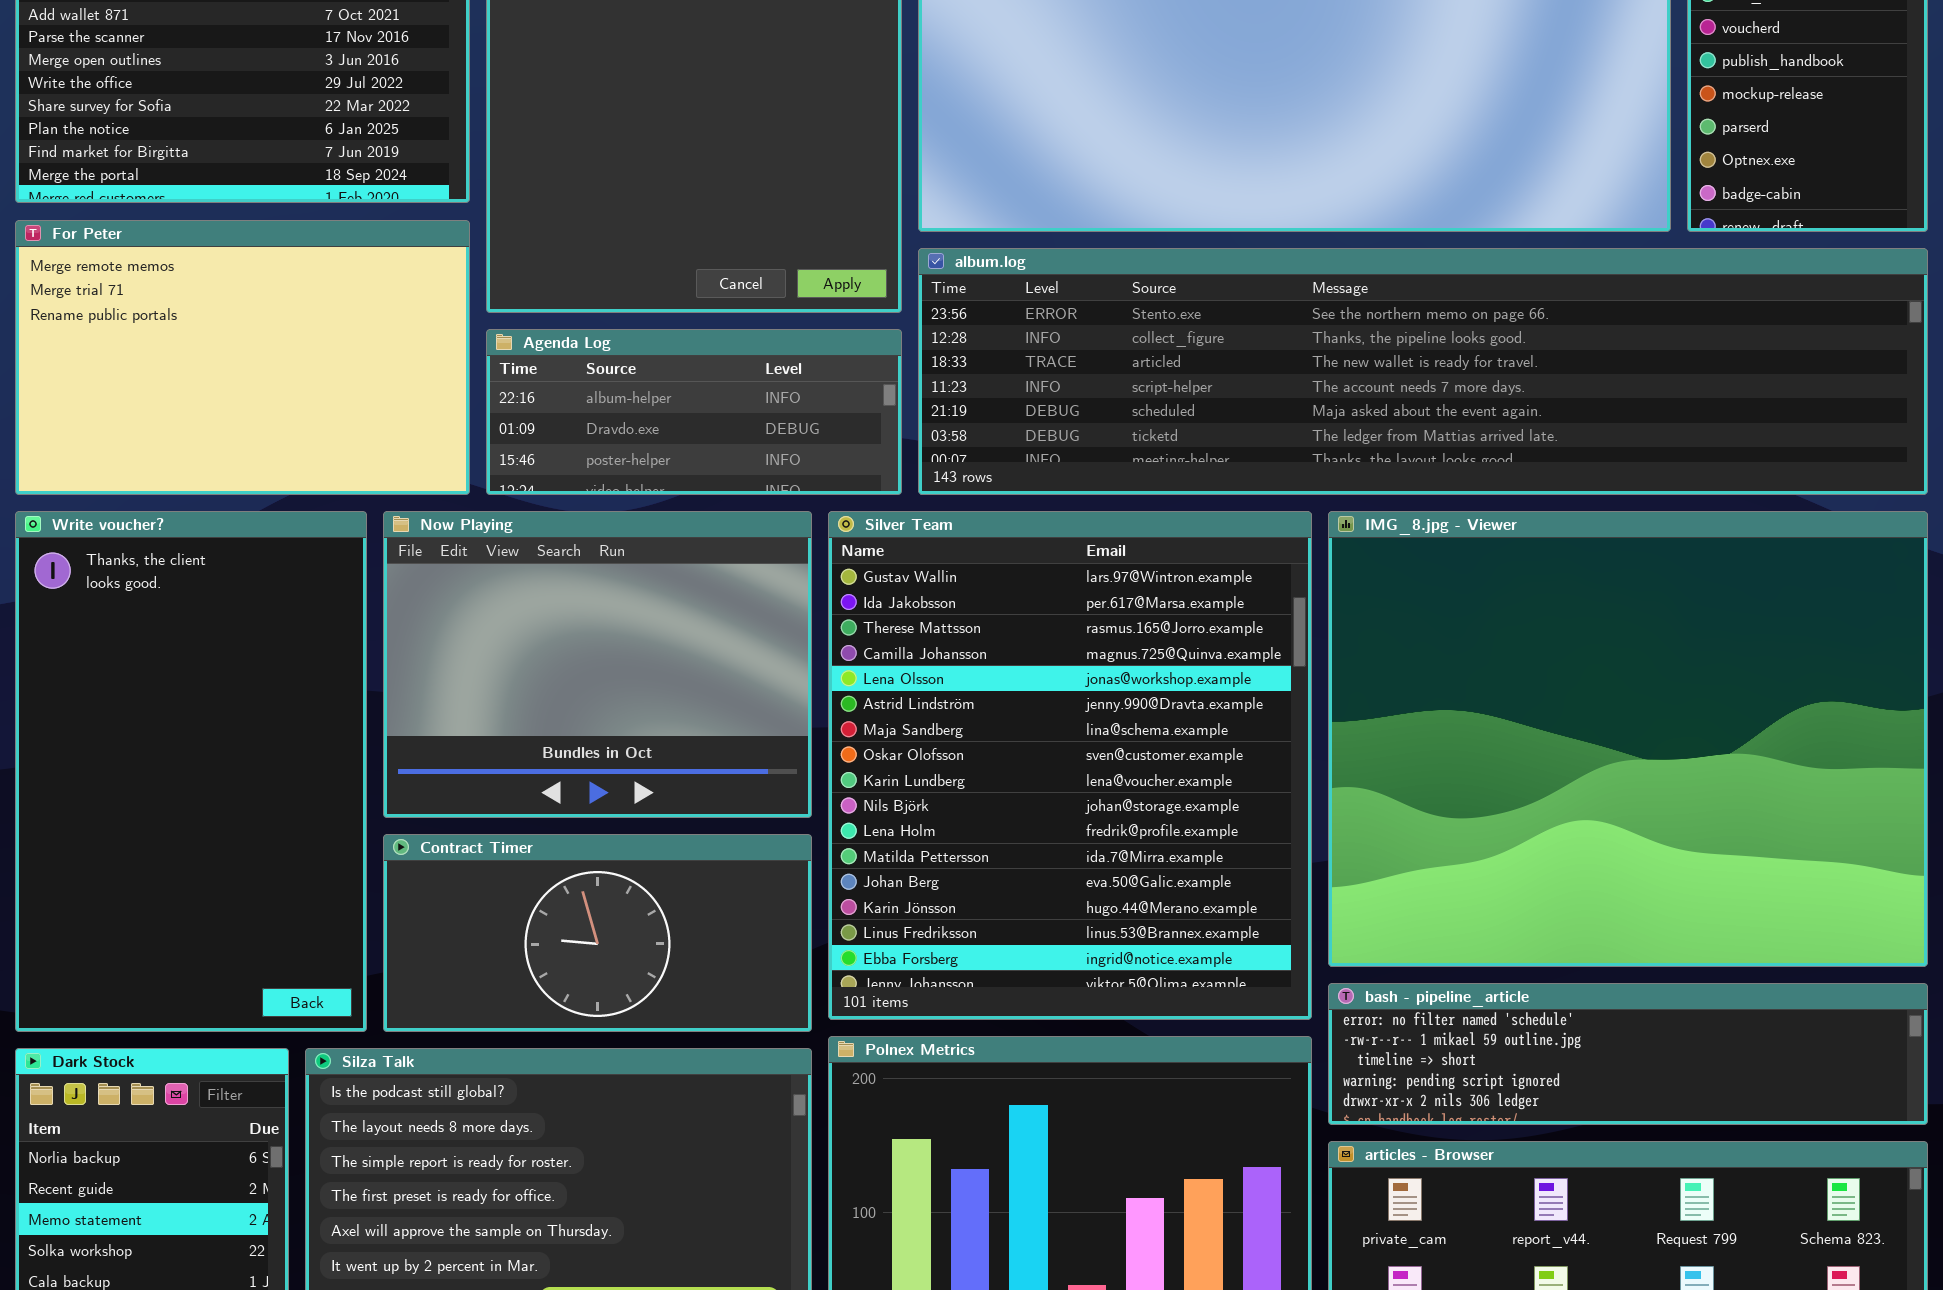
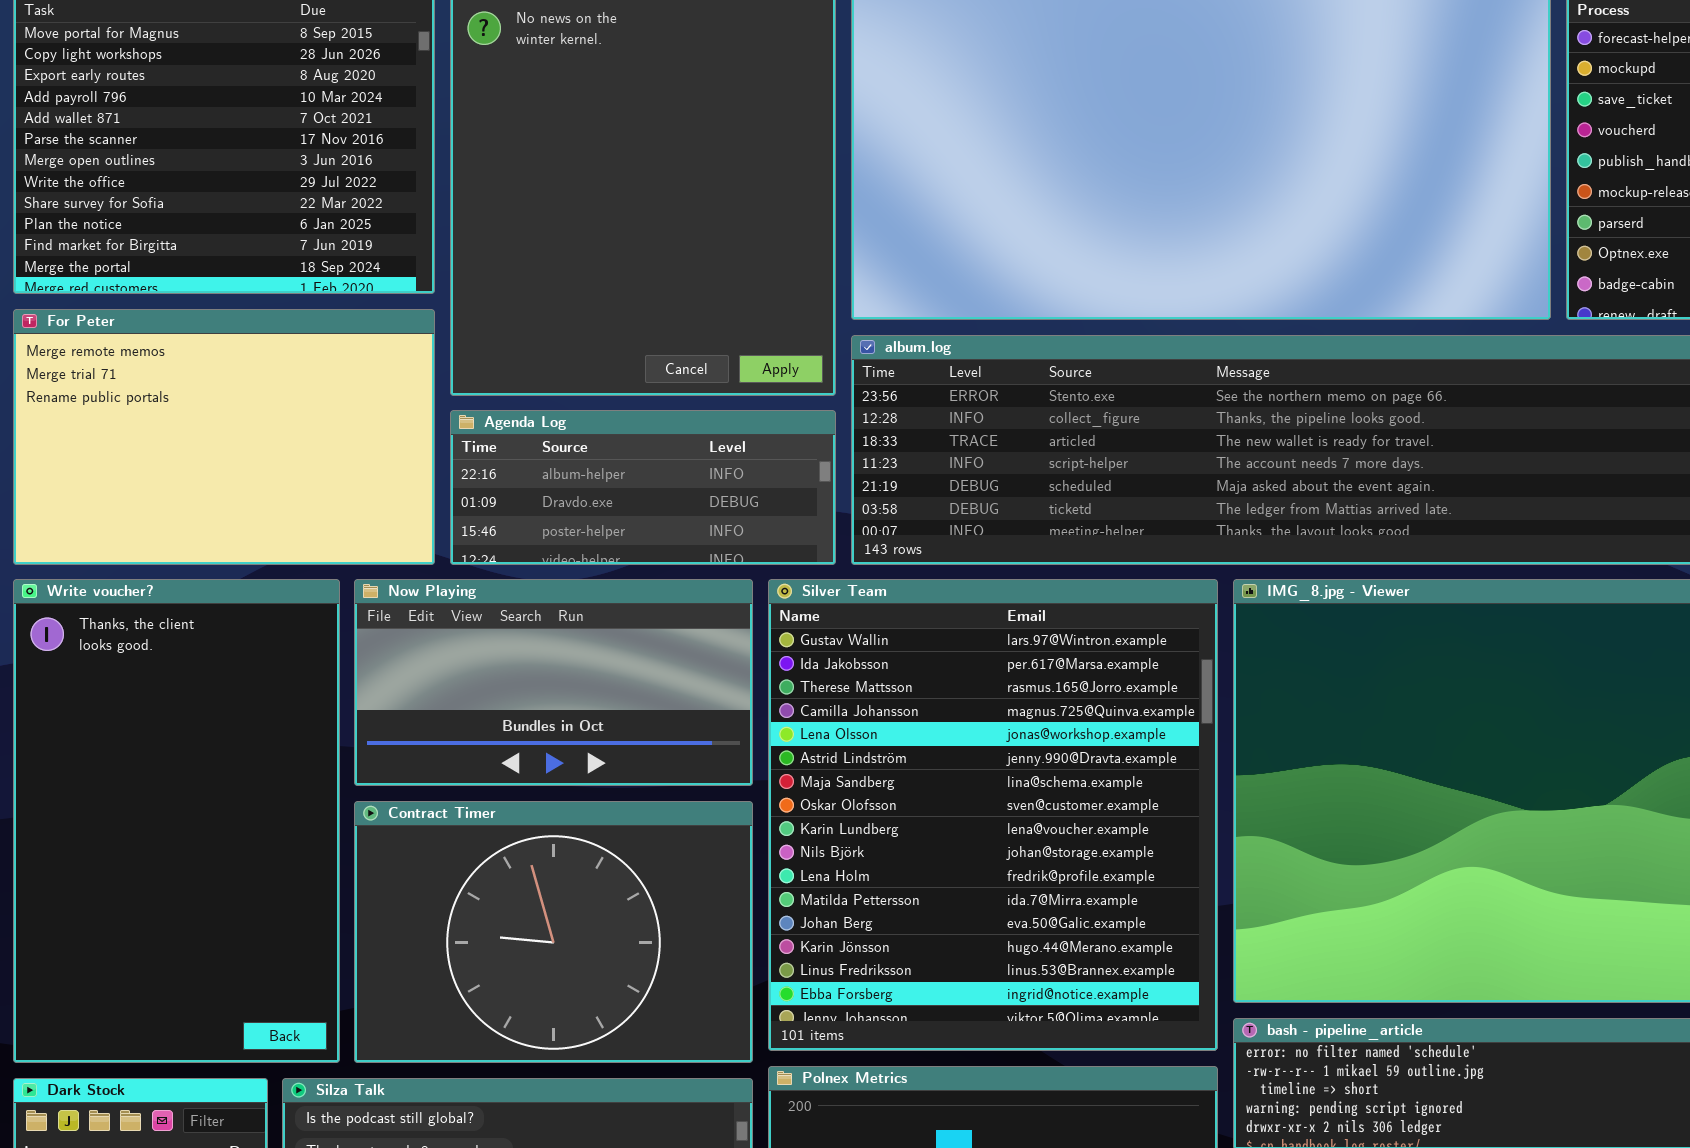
Now Playing: [383,511,812,818] -> [354,579,753,786], resized
Contract Timer: [383,834,812,1032] -> [354,801,753,1063], resized

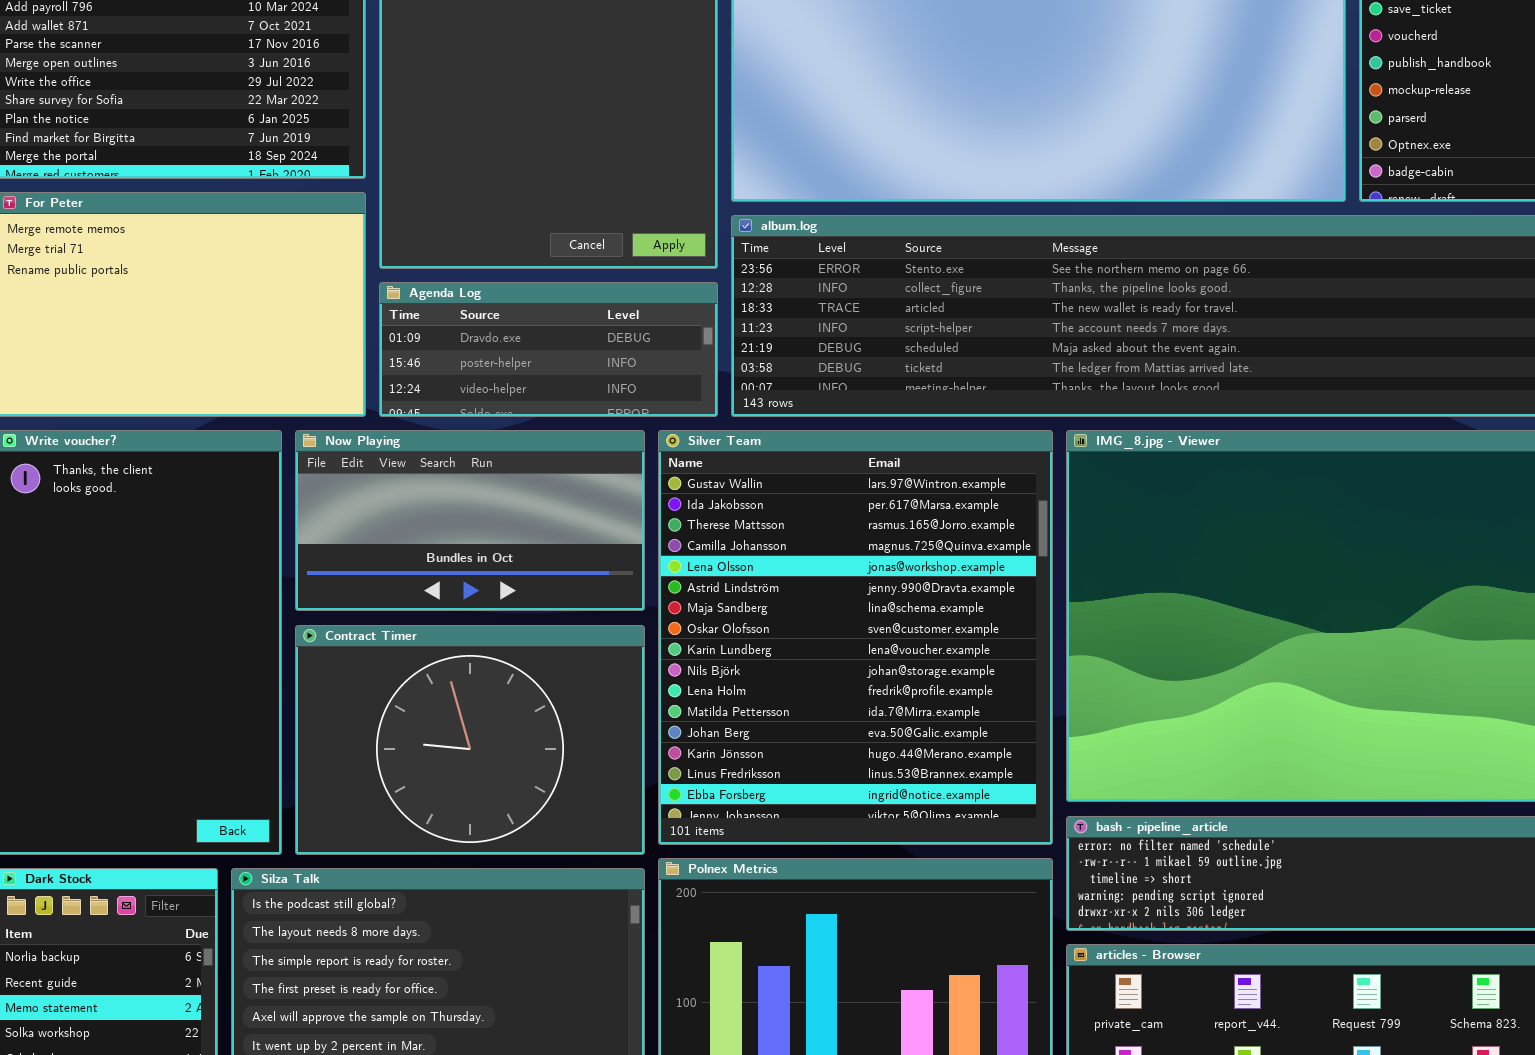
Agenda Log: [450,410,836,565] -> [379,282,718,417], scrolled down 1 row

